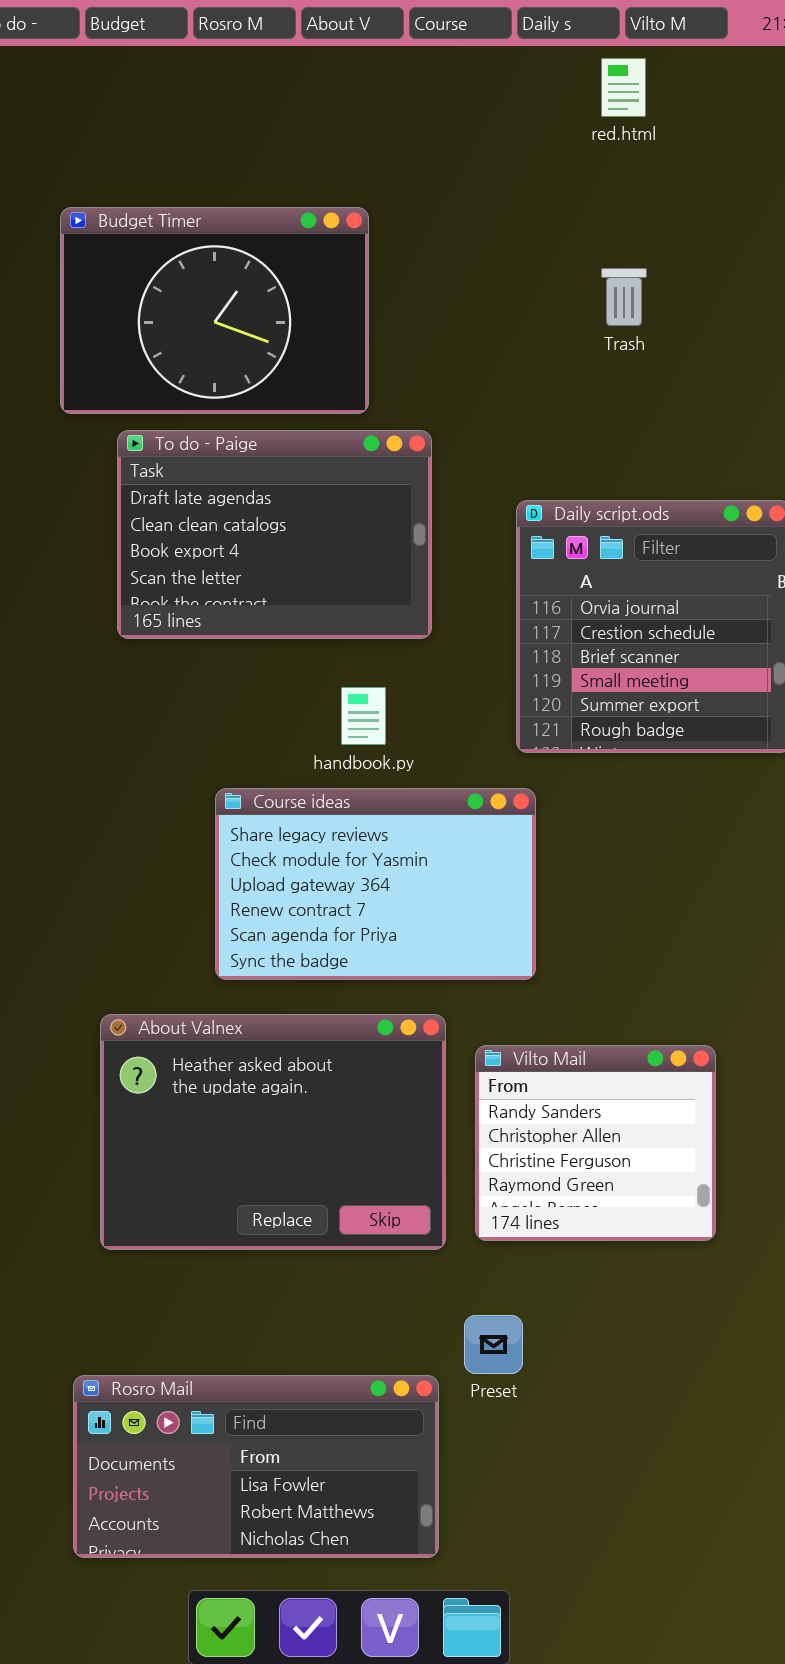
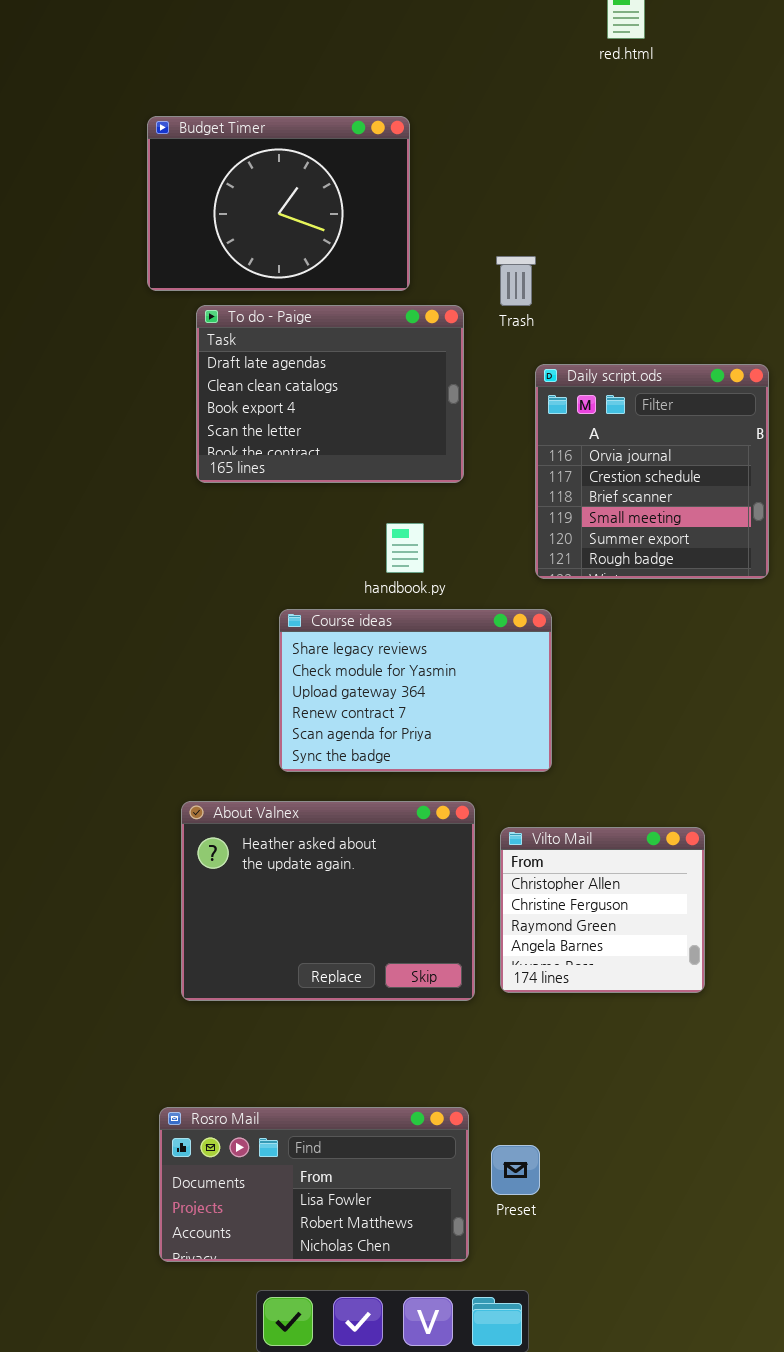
Trash: [601,268,647,326] -> [496,256,536,306], moved
Vilto Mail: [475,1045,716,1241] -> [500,827,705,993], scrolled down 1 row
Preset: [464,1315,523,1374] -> [491,1145,540,1195], moved

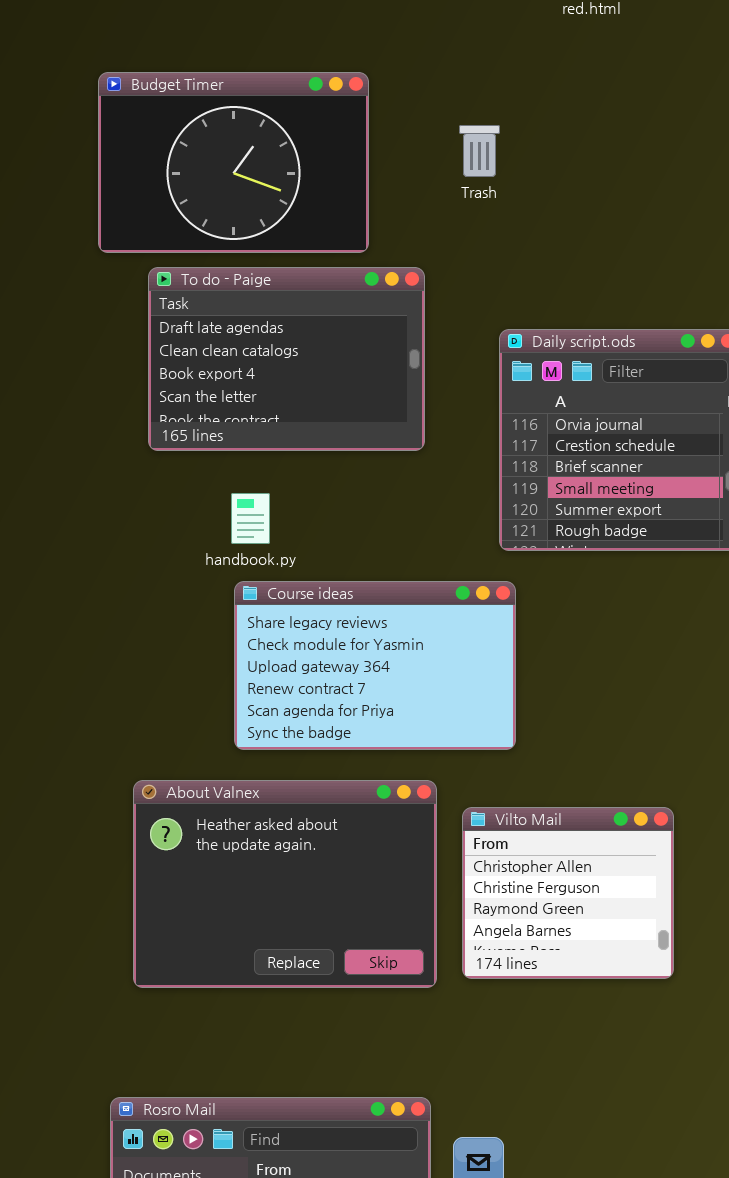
Trash: [496,256,536,306] -> [459,125,500,177], moved
handbook.py: [386,523,424,573] -> [231,493,270,544], moved

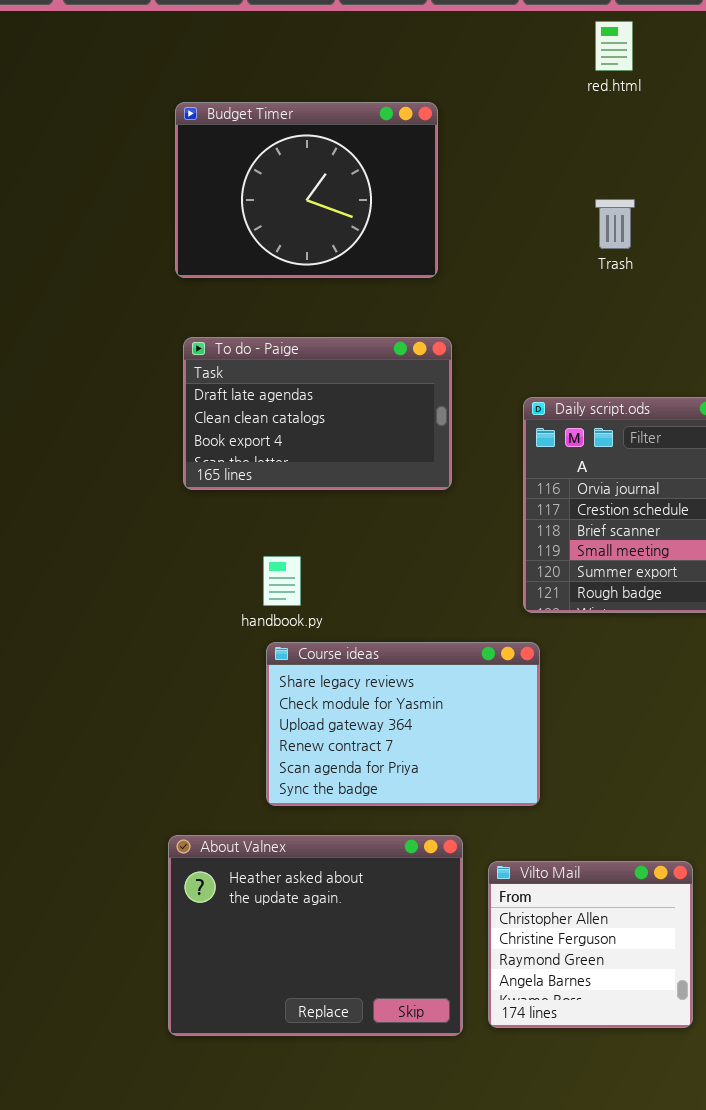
Budget Timer: [98,72,369,253] -> [175,102,438,278], moved
Trash: [459,125,500,177] -> [595,199,635,249], moved
To do - Paige: [148,267,425,451] -> [183,337,452,490], resized

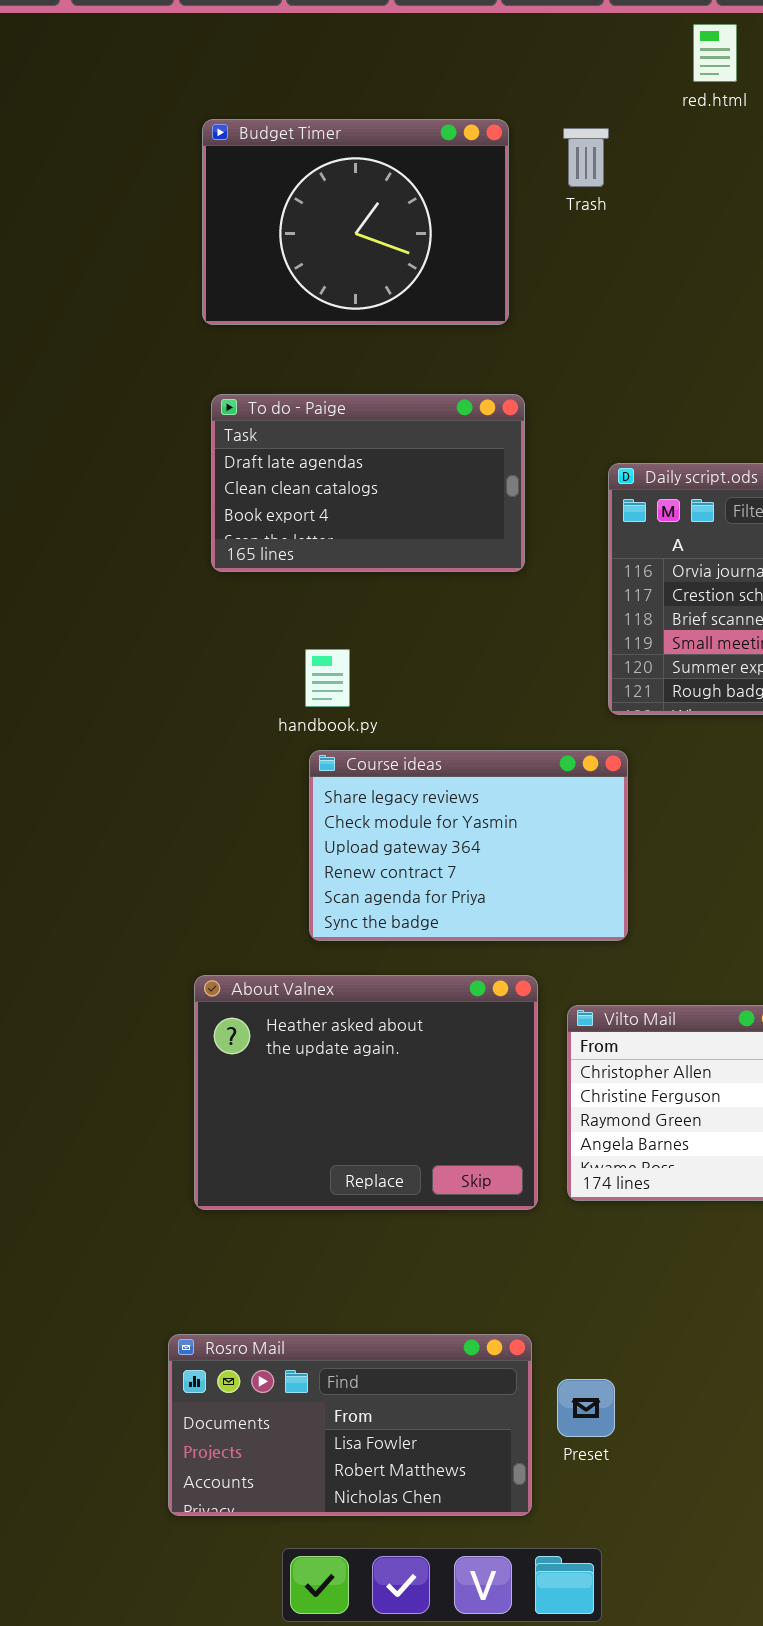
Trash: [595,199,635,249] -> [563,128,609,187], moved

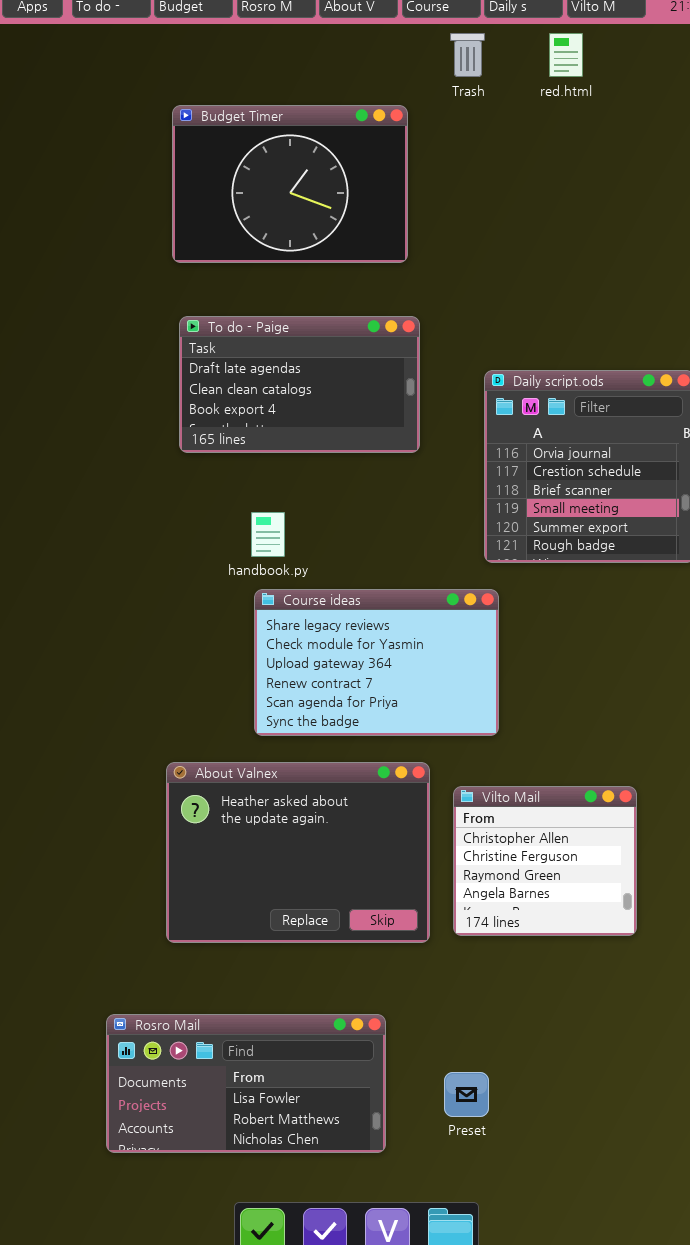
Trash: [563,128,609,187] -> [450,33,485,77], moved
Rosro Mail: [168,1334,532,1516] -> [106,1014,386,1153], moved

